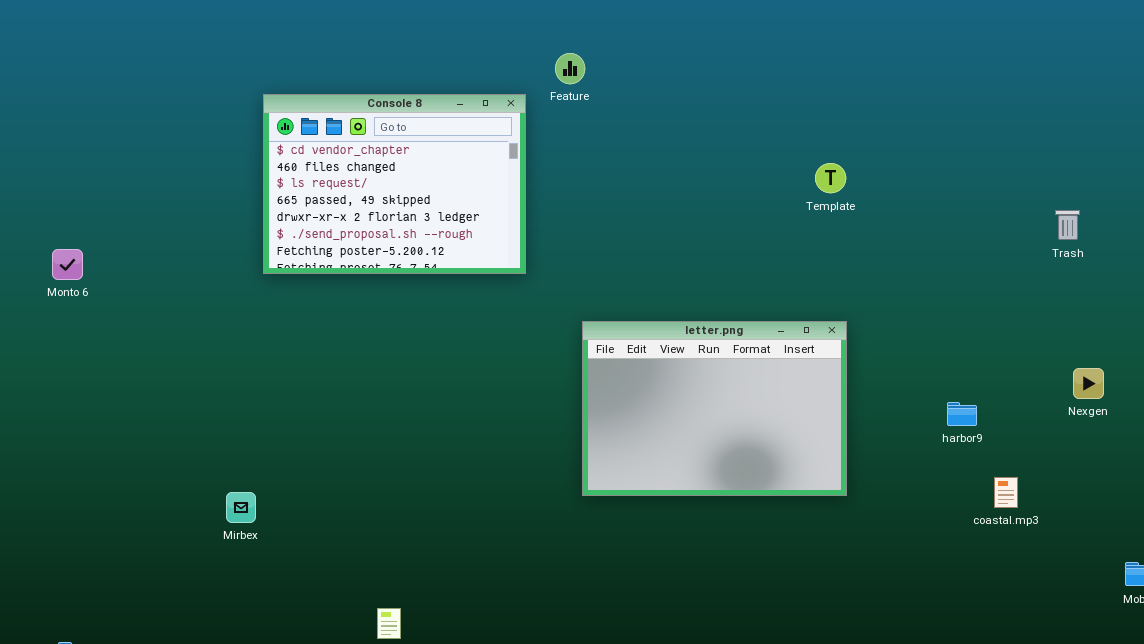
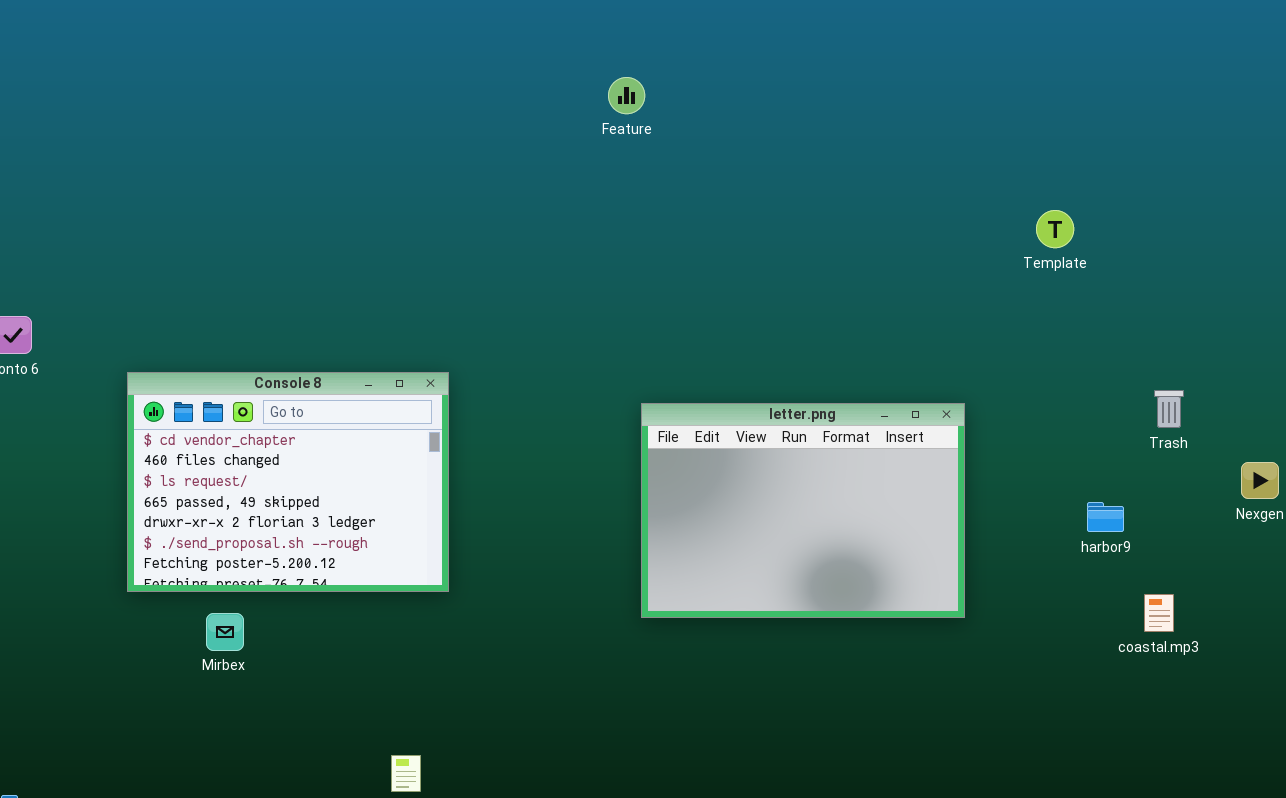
Console 8: [263,94,526,274] -> [127,372,449,592], moved
Template: [815,163,846,193] -> [1036,210,1074,248], moved
Trash: [1055,210,1080,240] -> [1154,390,1184,428], moved

